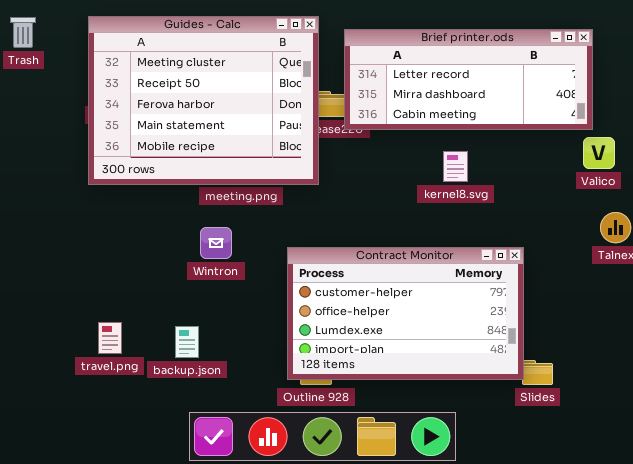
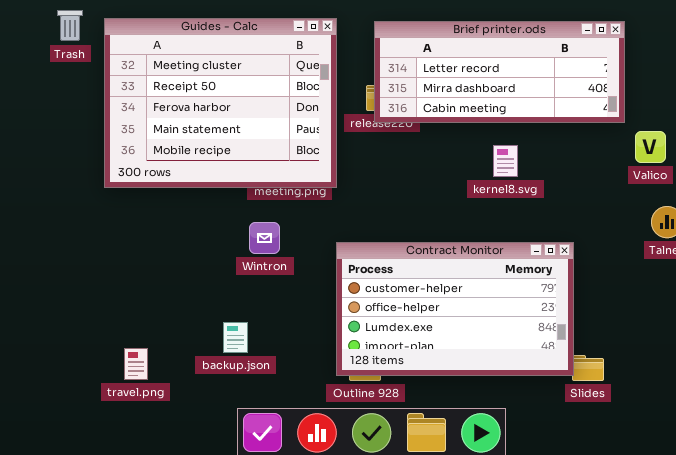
Guides - Calc: [88,16,319,185] -> [104,18,337,188], moved
Brief printer.ods: [344,29,593,130] -> [374,21,625,123], moved
travel.png: [98,322,122,354] -> [124,348,148,380], moved

